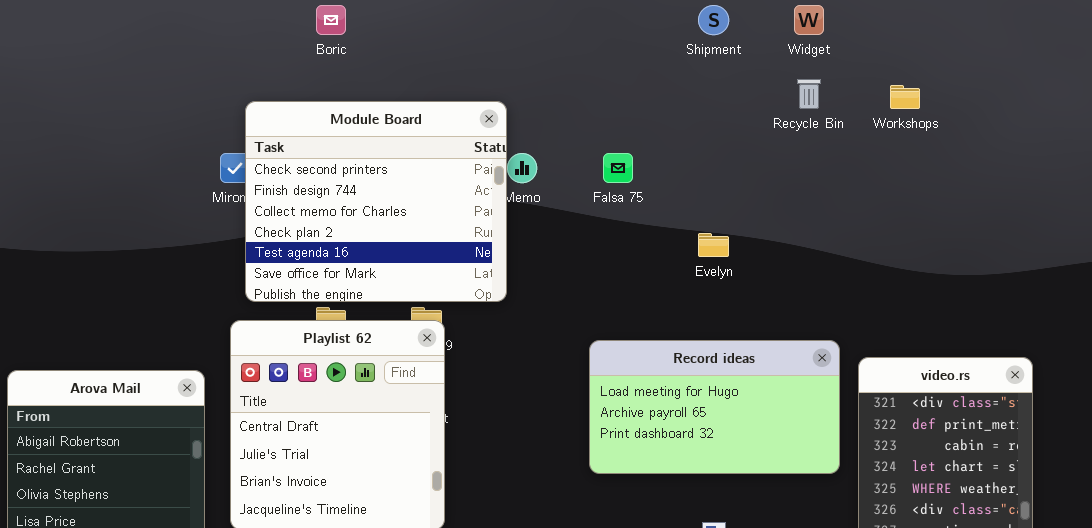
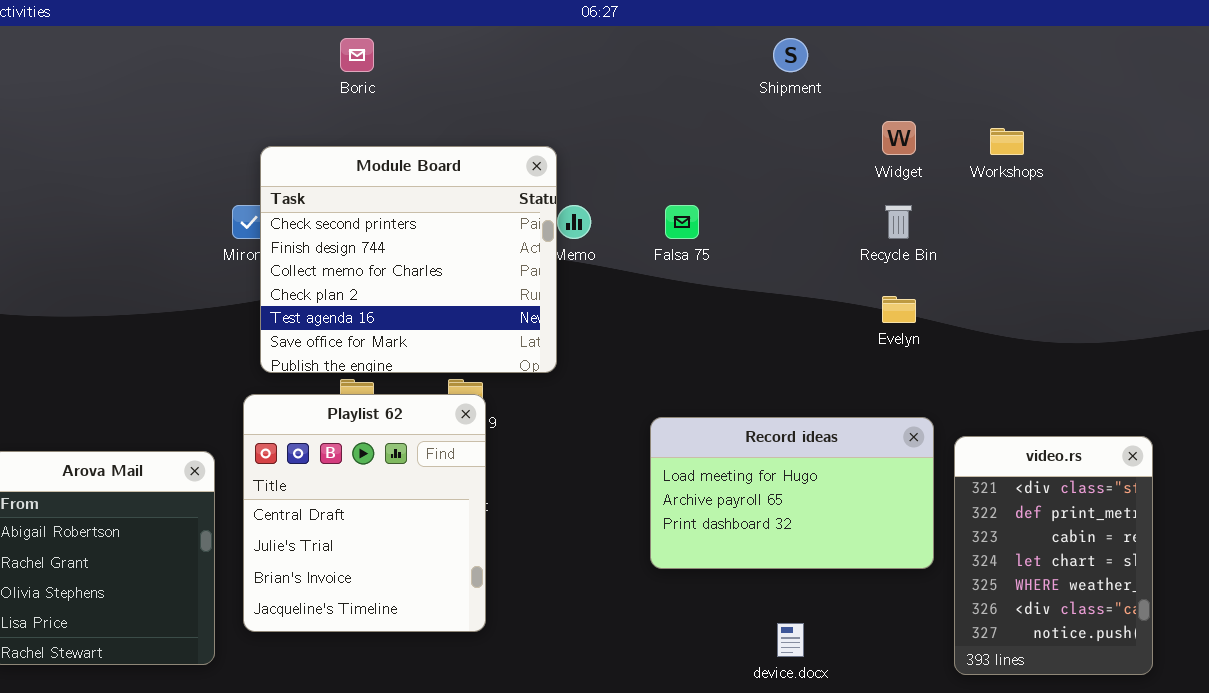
Widget: [794,5,824,35] -> [882,121,916,155], moved
Recycle Bin: [797,79,821,109] -> [885,205,912,239], moved
Evelyn: [698,233,729,257] -> [882,296,916,323], moved

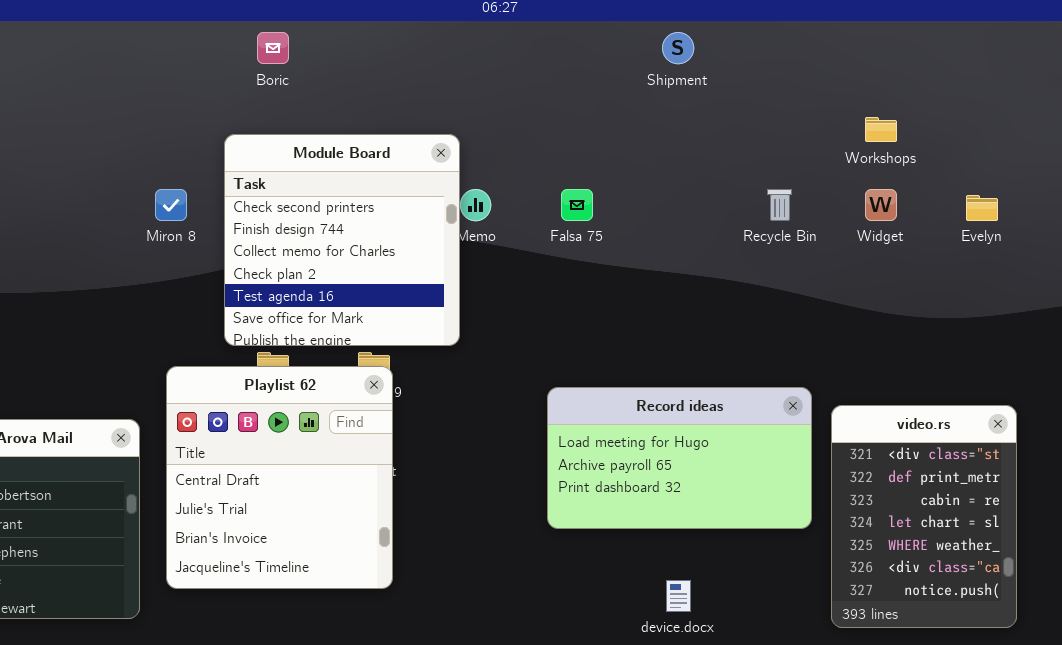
Widget: [882,121,916,155] -> [865,189,897,221], moved
Module Board: [260,146,557,373] -> [224,134,460,346], resized
Evelyn: [882,296,916,323] -> [966,195,998,221], moved

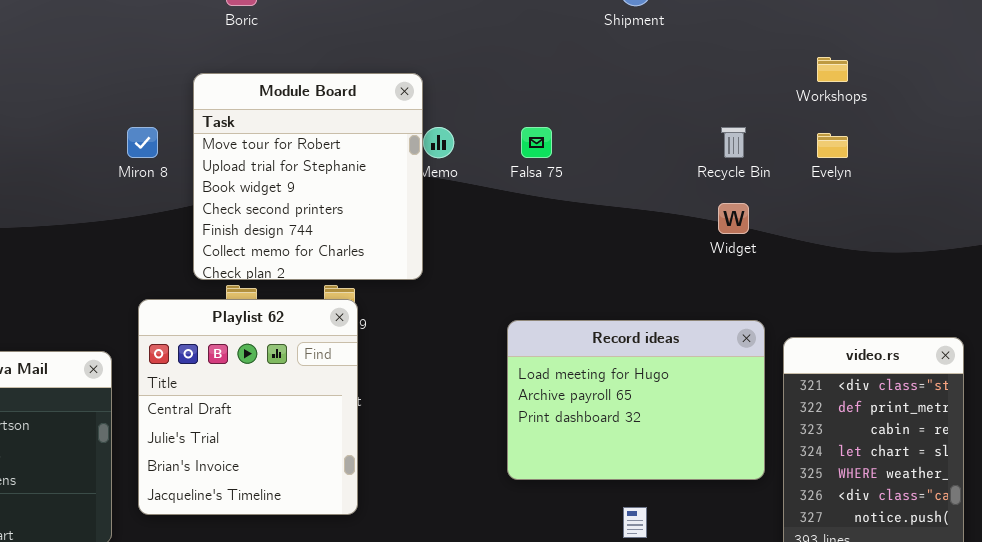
Module Board: [224,134,460,346] -> [193,73,423,280], scrolled up 3 rows
Widget: [865,189,897,221] -> [718,203,749,234], moved
Evelyn: [966,195,998,221] -> [817,133,848,158], moved
Record ideas: [547,387,812,529] -> [507,320,765,480], resized

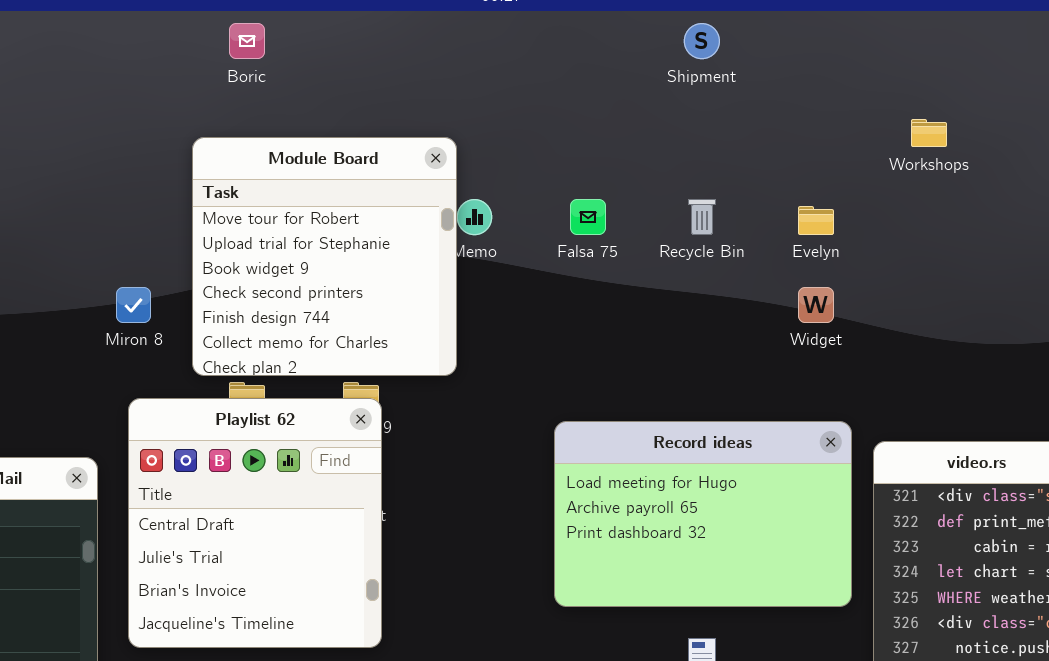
Miron 8: [127,127,158,158] -> [116,287,151,323], moved
Recycle Bin: [721,127,746,158] -> [688,199,716,235], moved
Evelyn: [817,133,848,158] -> [798,206,834,235], moved

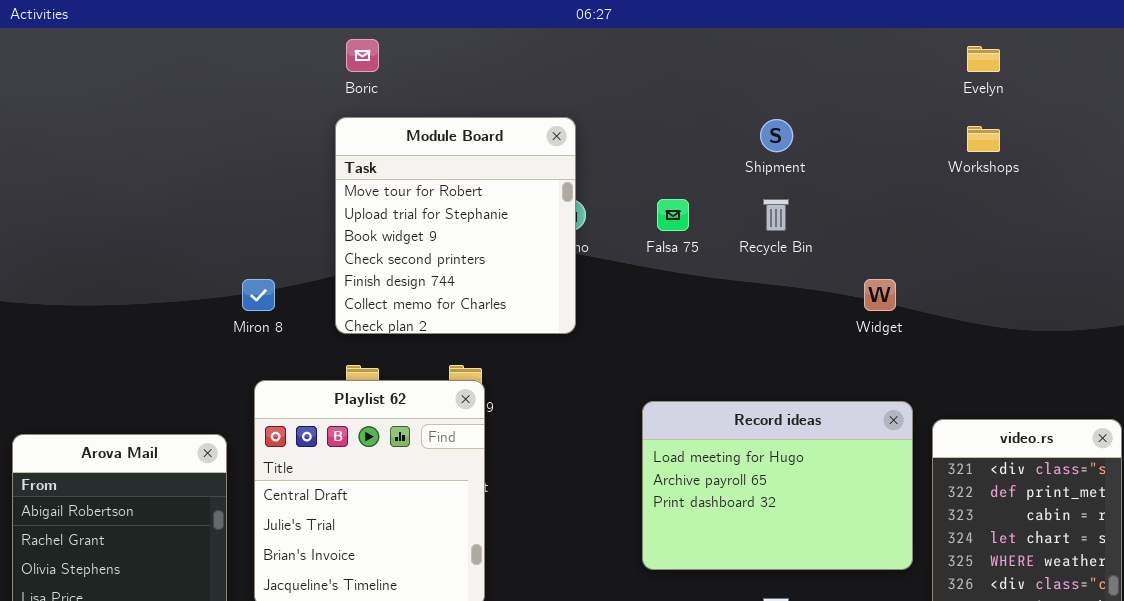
Shipment: [684,23,720,59] -> [760,119,793,152], moved
Module Board: [192,137,457,376] -> [335,117,576,334], moved
Evelyn: [798,206,834,235] -> [967,46,1000,72], moved

